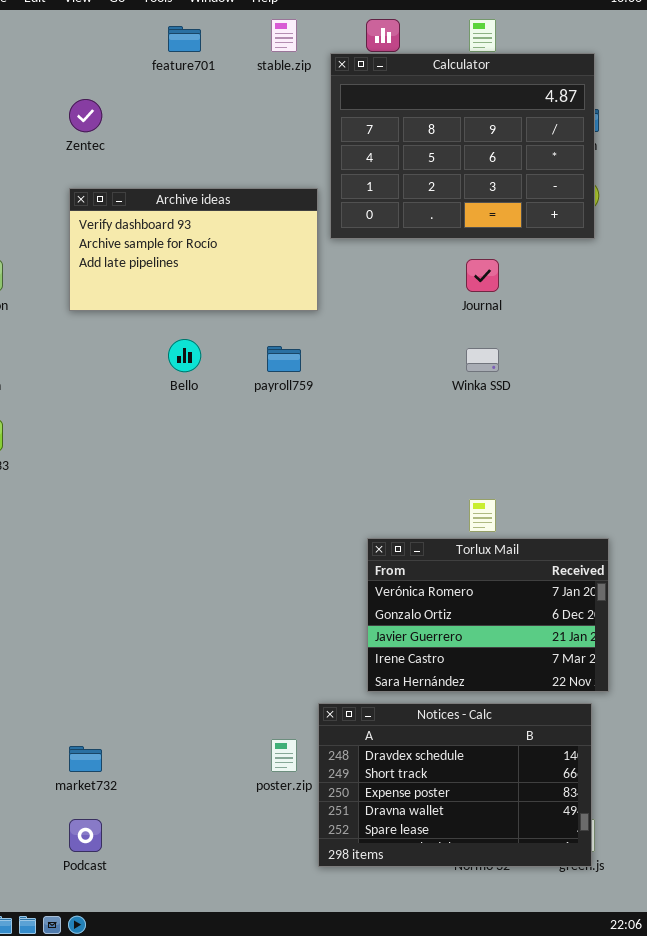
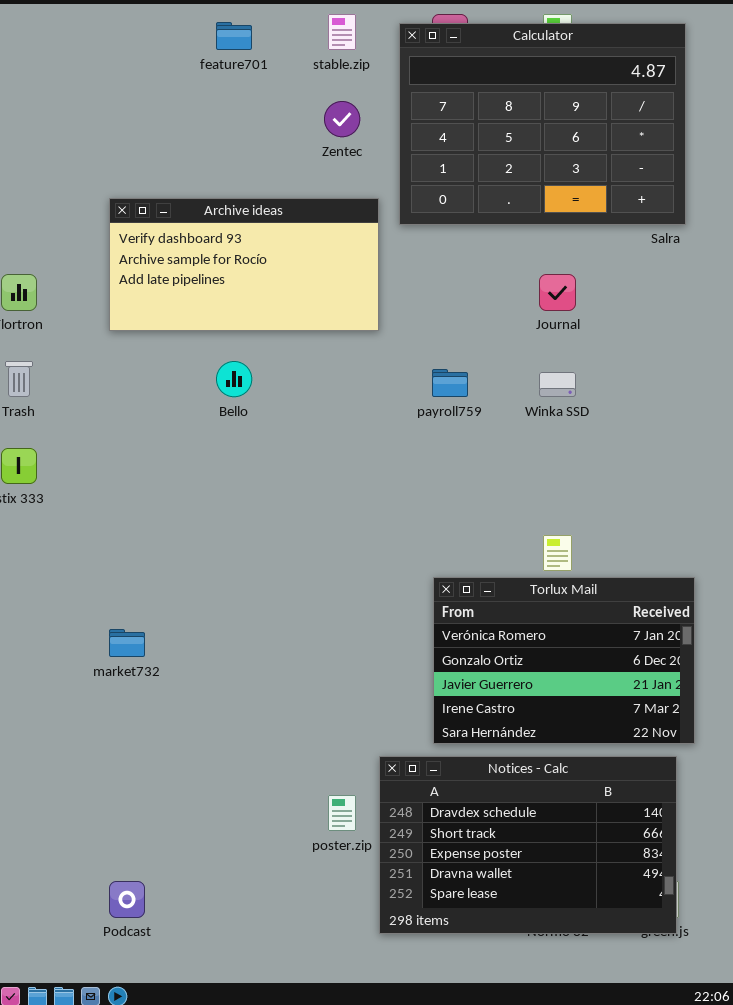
Calculator: [330,53,595,239] -> [399,23,686,225], moved
Zentec: [69,99,102,132] -> [324,101,360,137], moved
payroll759: [267,346,301,372] -> [432,369,468,397], moved
market732: [69,746,102,772] -> [109,629,145,657], moved

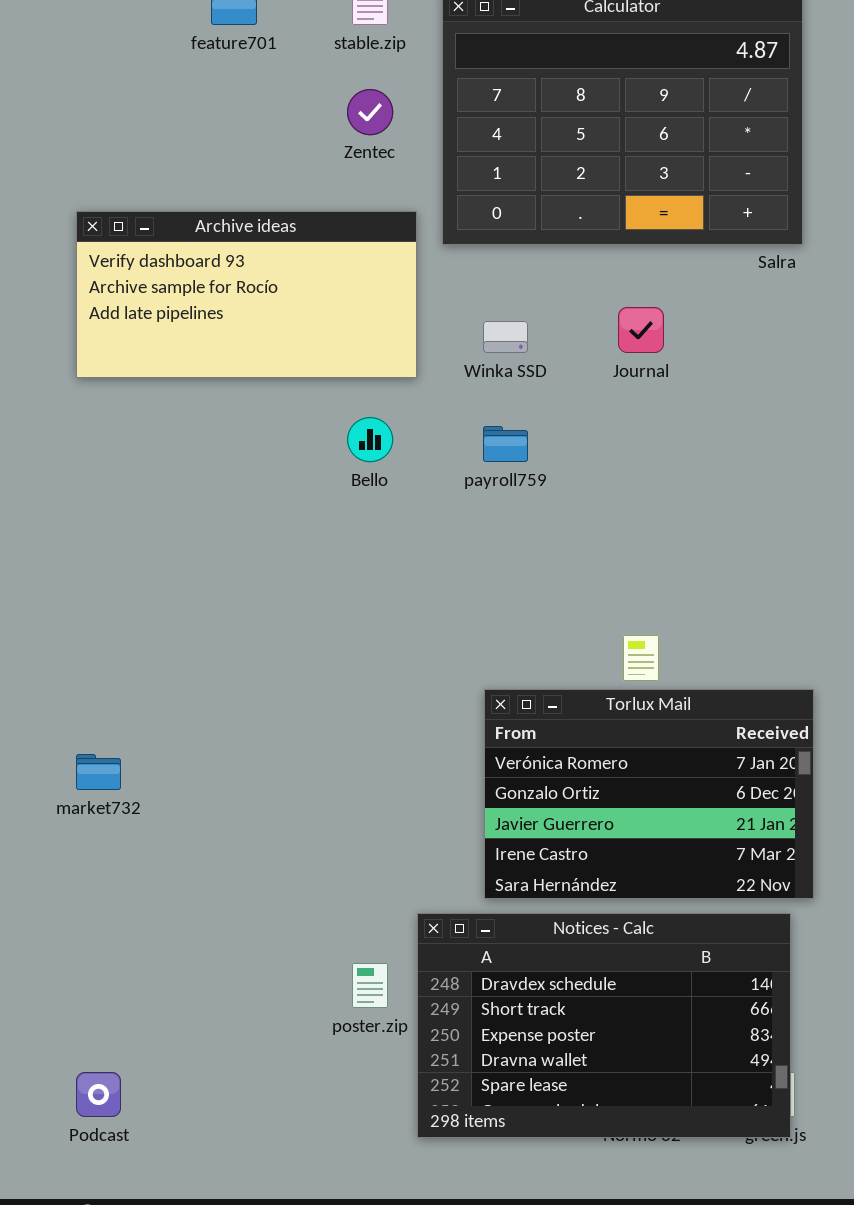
Bello: [216,361,252,397] -> [347,417,393,462], moved
Winka SSD: [539,372,576,397] -> [483,321,528,353], moved

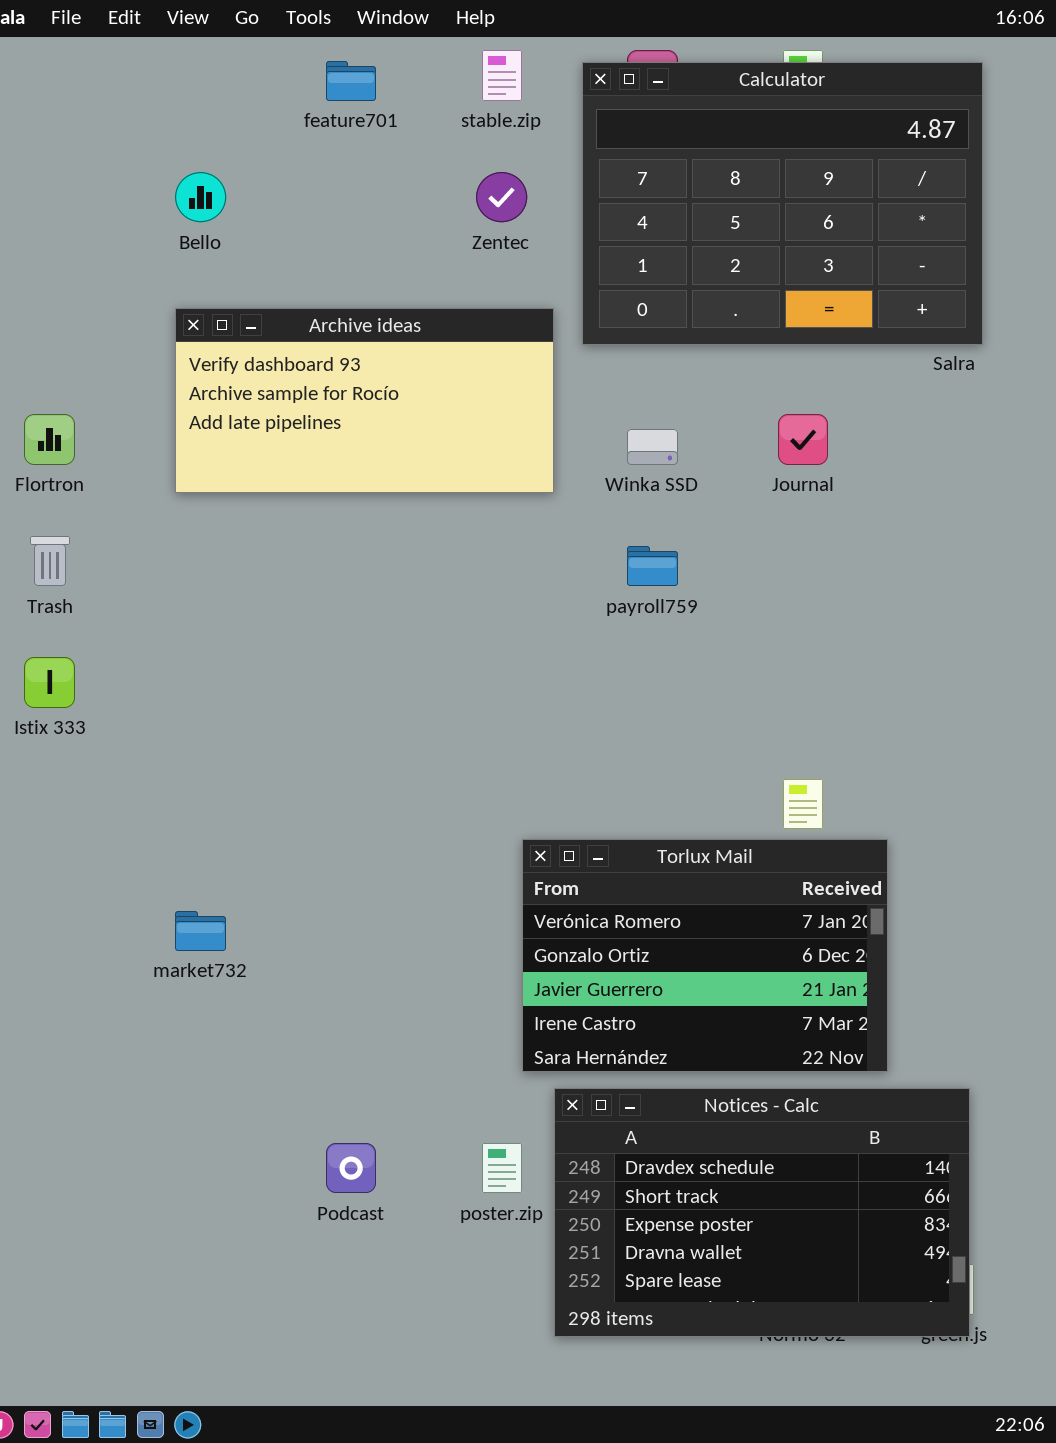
Bello: [347,417,393,462] -> [175,172,226,222], moved
Torlux Mail: [484,689,814,899] -> [522,839,888,1072], moved
Podcast: [76,1072,121,1117] -> [326,1143,376,1193], moved

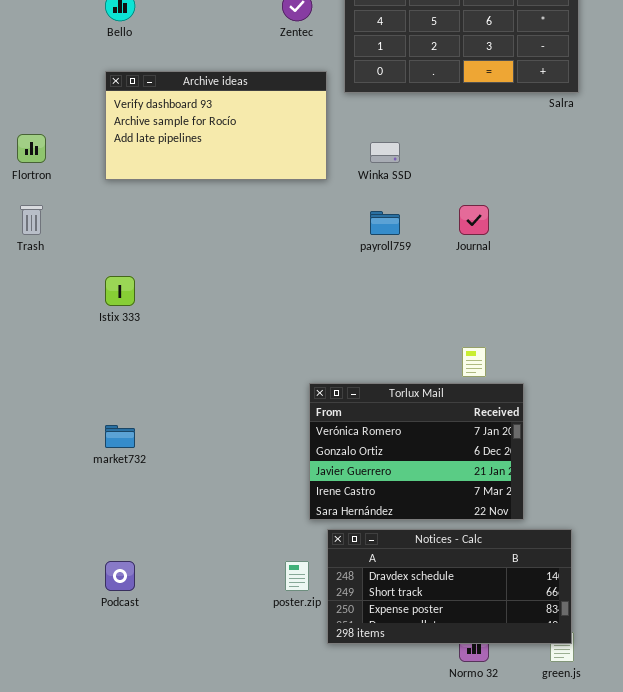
Journal: [778,414,828,465] -> [459,205,489,235], moved
Istix 333: [24,657,75,708] -> [105,276,135,306], moved
Notices - Calc: [554,1088,970,1337] -> [327,529,572,644], resized
Podcast: [326,1143,376,1193] -> [105,561,135,591], moved

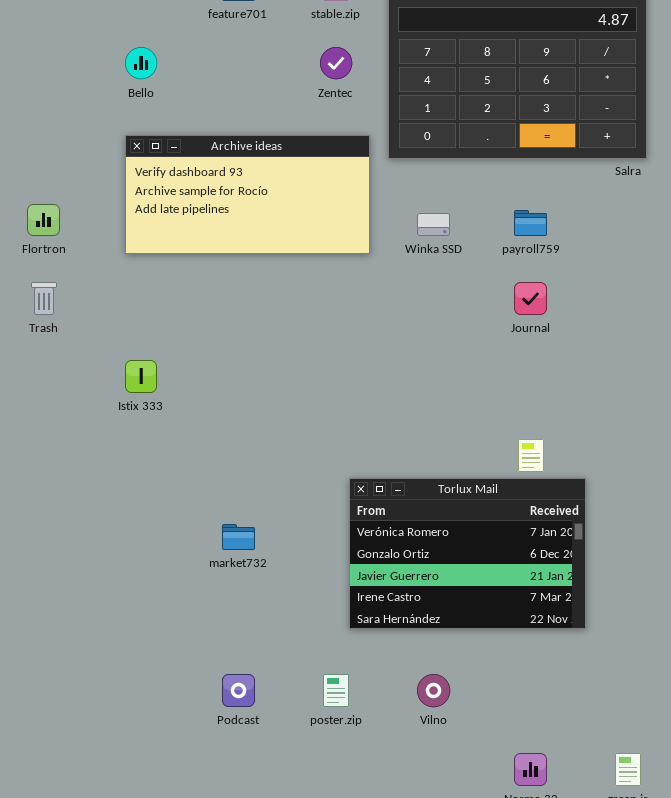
payroll759: [370,211,400,235] -> [514,210,547,236], moved
market732: [105,425,135,448] -> [222,524,255,550], moved
Notices - Calc: [327,529,572,644] -> none, closed
Podcast: [105,561,135,591] -> [222,674,255,707], moved

